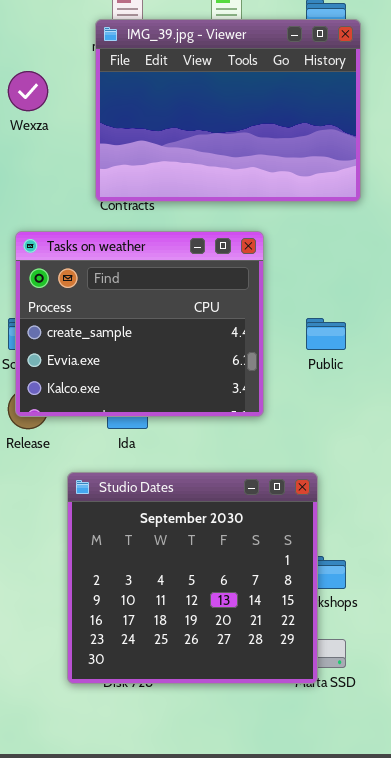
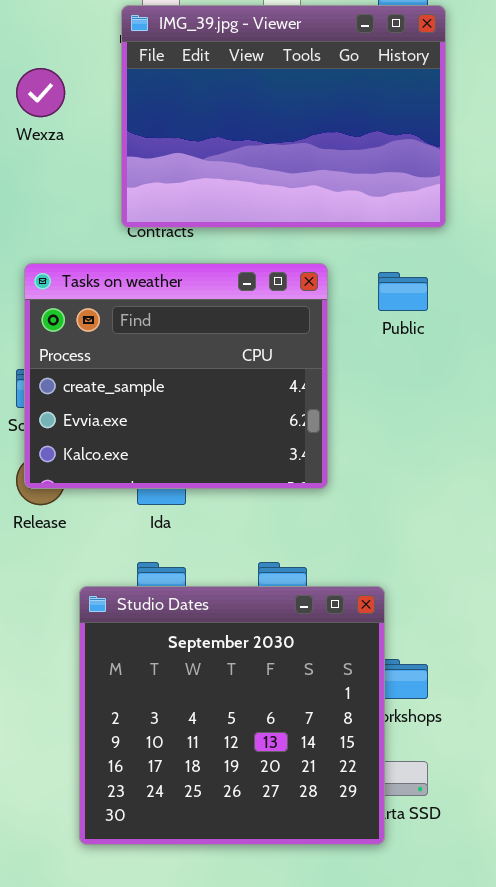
Public: [306,318,346,350] -> [378,272,428,311], moved
Studio Dates: [67,472,318,684] -> [79,586,385,845], moved

